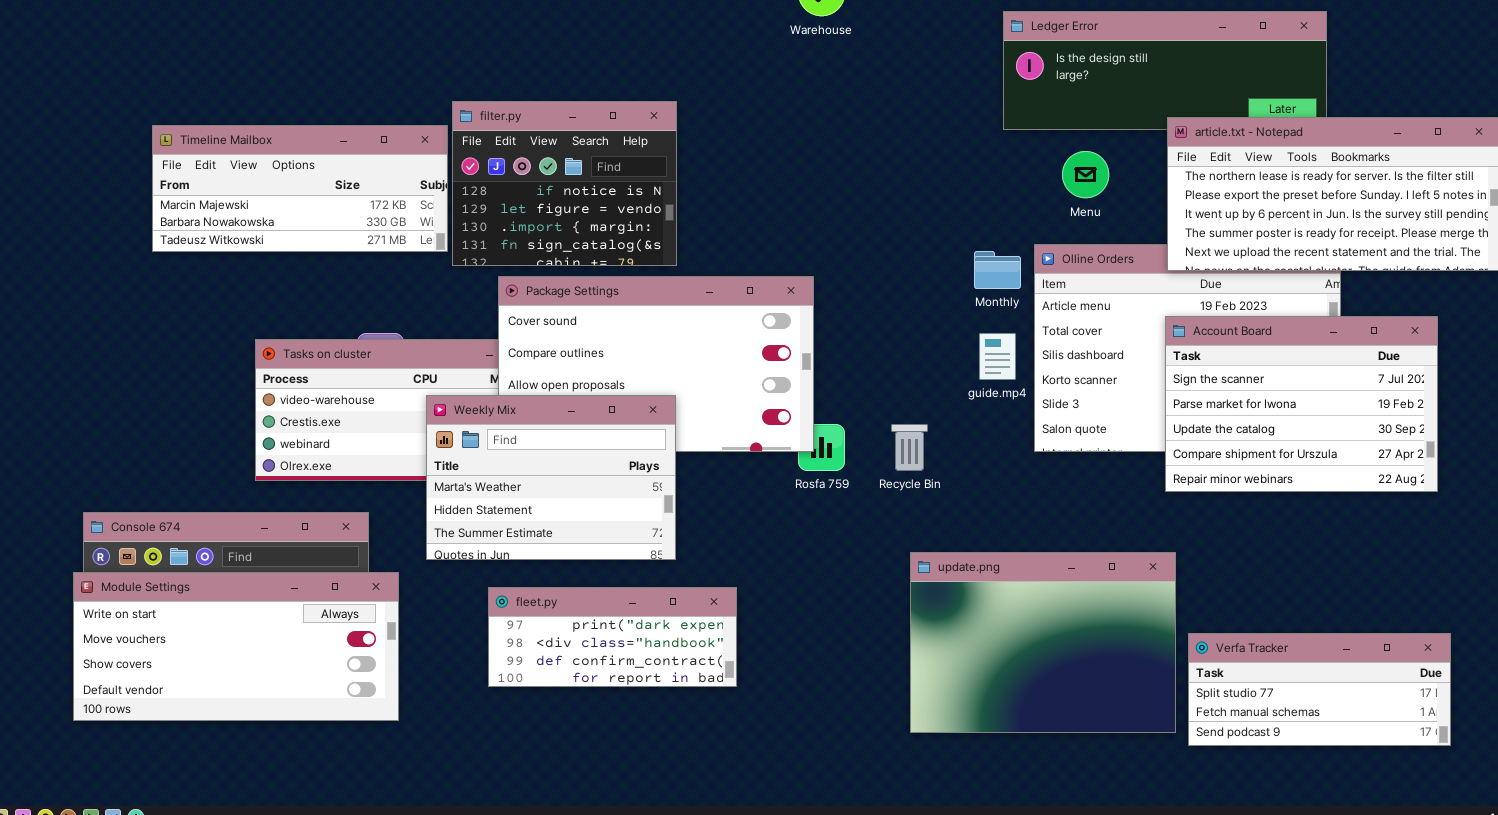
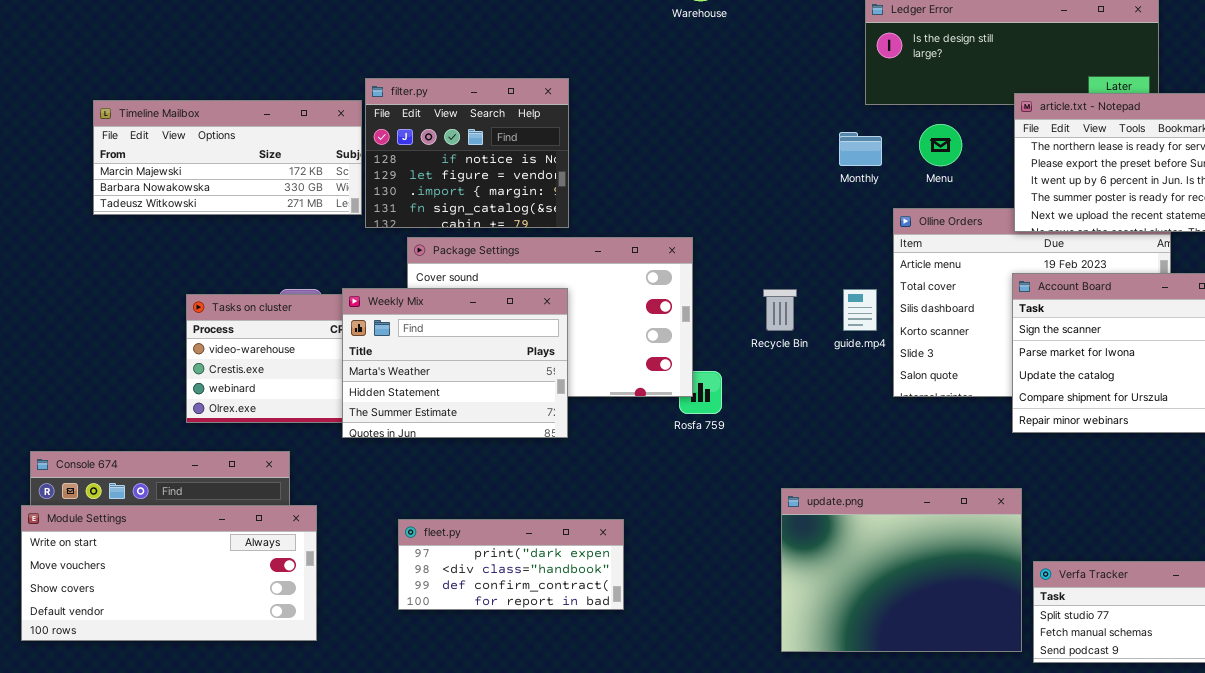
Monthly: [974,251,1021,289] -> [839,132,882,166], moved
Weekly Mix: [426,395,676,560] -> [342,288,568,438], moved
Recycle Bin: [891,424,928,471] -> [763,289,797,331], moved

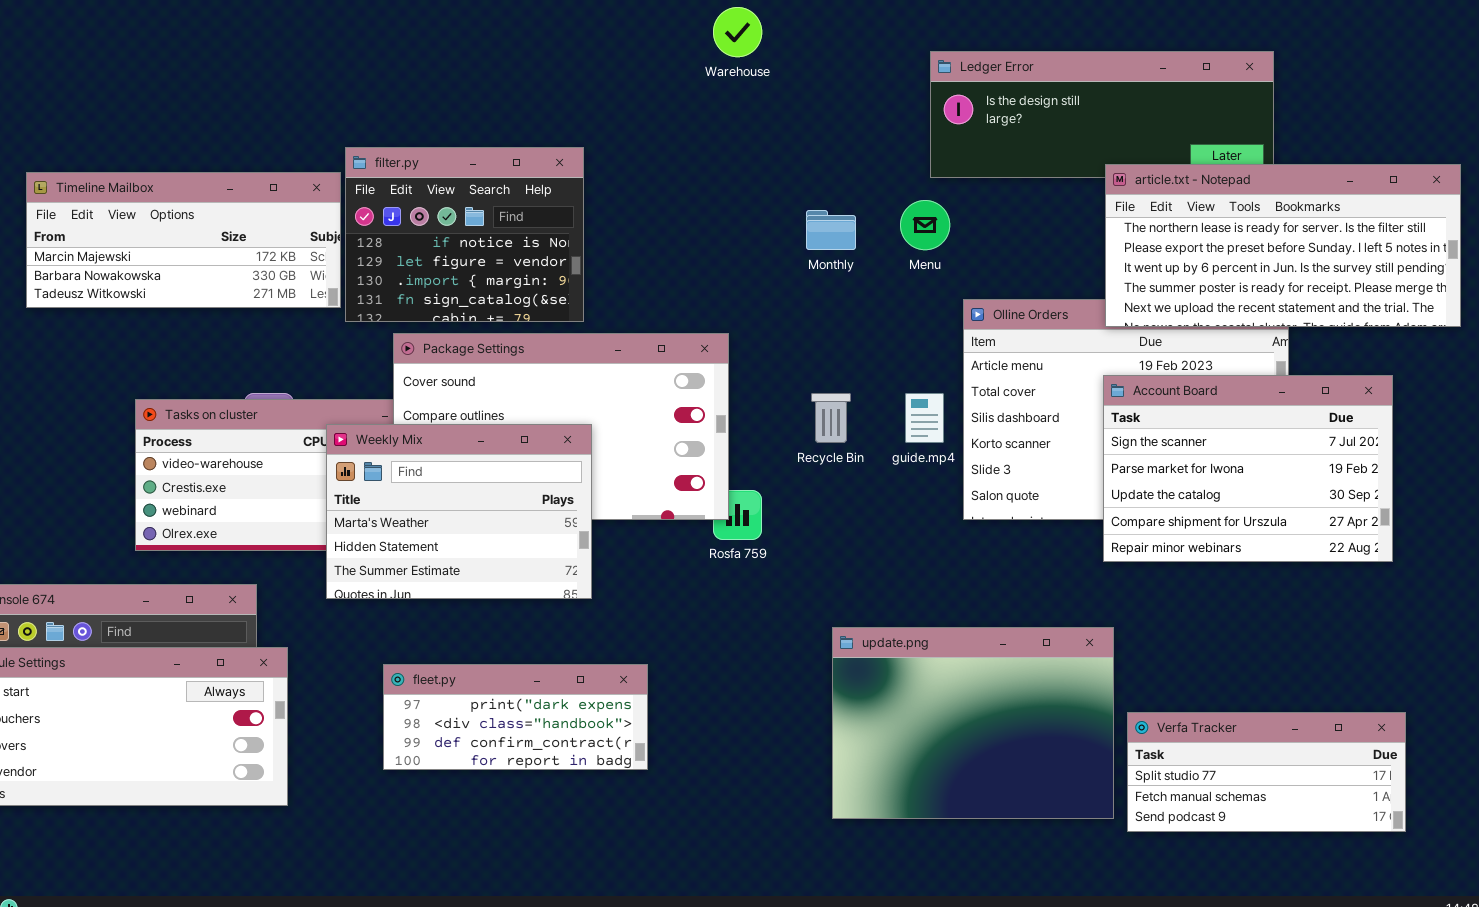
Menu: [919,124,962,166] -> [900,200,950,250], moved
Monthly: [839,132,882,166] -> [806,210,856,250], moved
Weekly Mix: [342,288,568,438] -> [326,424,592,599], moved

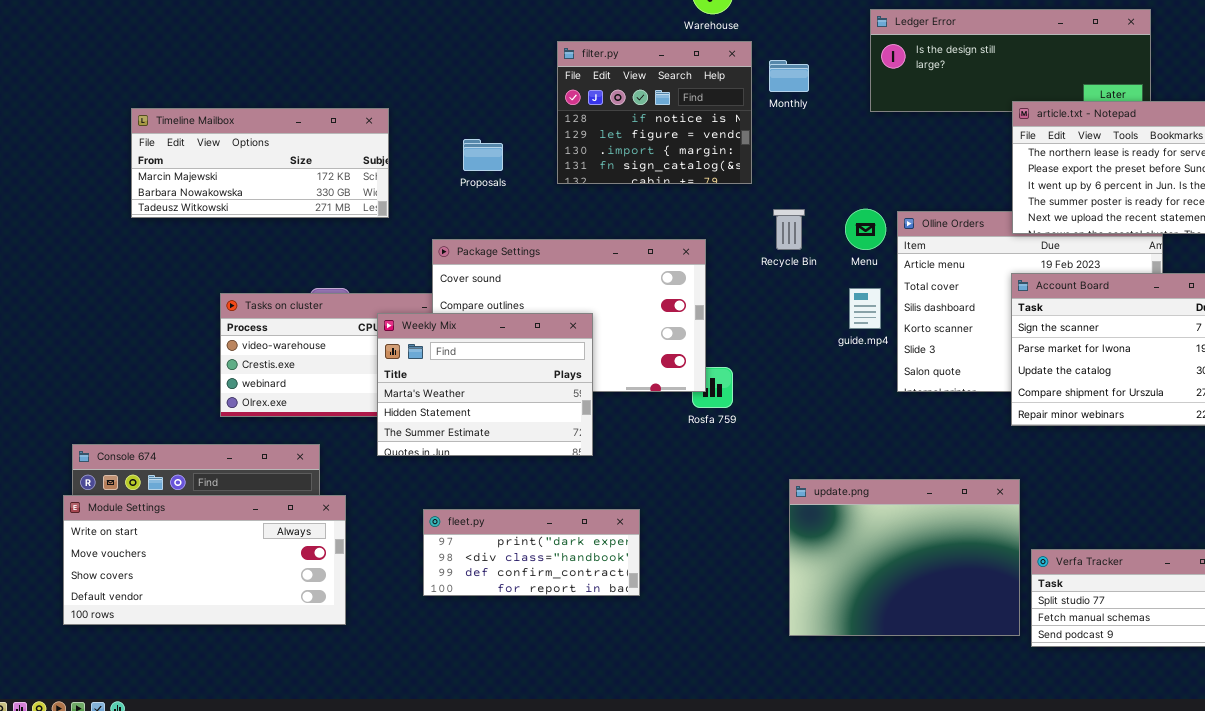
filter.py: [345,147,584,322] -> [557,41,752,184], moved
Menu: [900,200,950,250] -> [845,209,886,250], moved
Monthly: [806,210,856,250] -> [769,60,809,92], moved
Recycle Bin: [811,393,851,443] -> [773,209,805,250], moved

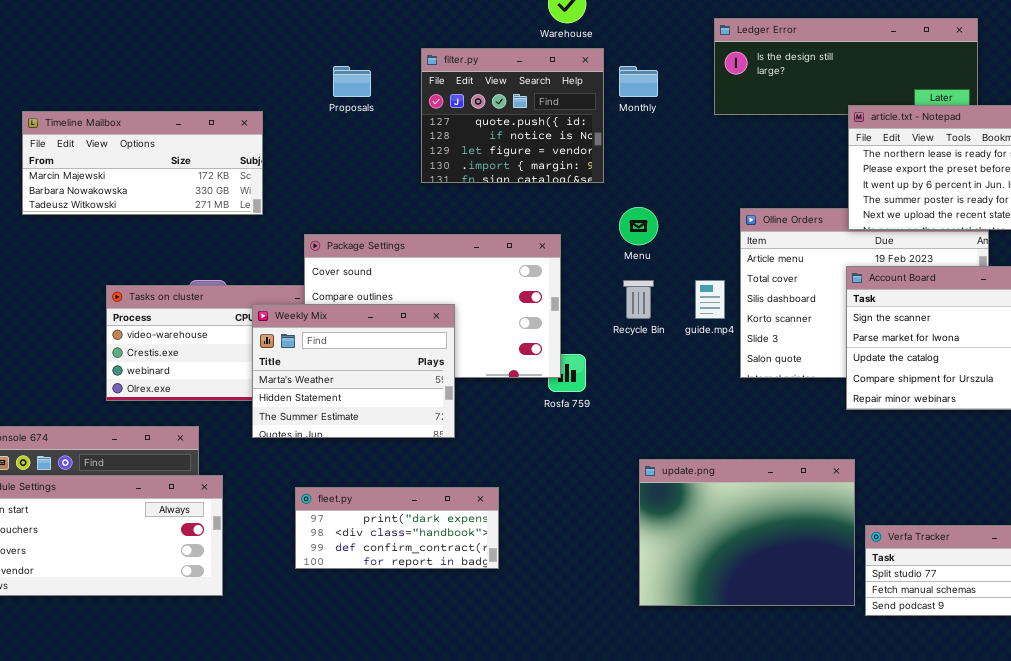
filter.py: [557,41,752,184] -> [421,48,604,183], scrolled up 1 row
Proposals: [463,139,503,171] -> [333,66,371,97], moved
Recycle Bin: [773,209,805,250] -> [623,280,654,319], moved
Menu: [845,209,886,250] -> [619,207,658,245], moved

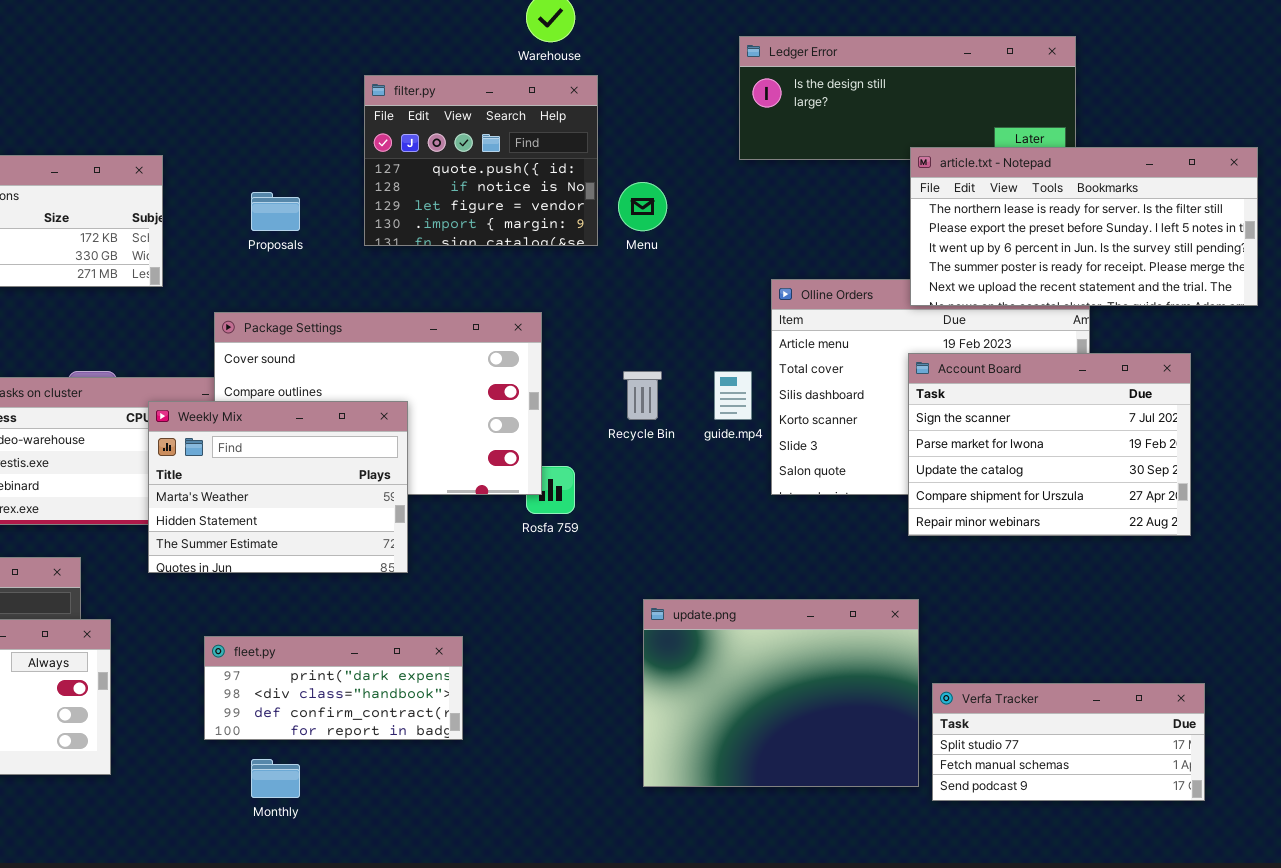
Proposals: [333,66,371,97] -> [251,192,300,231], moved
Monthly: [619,66,658,97] -> [251,759,300,798], moved
Menu: [619,207,658,245] -> [618,182,667,231], moved

